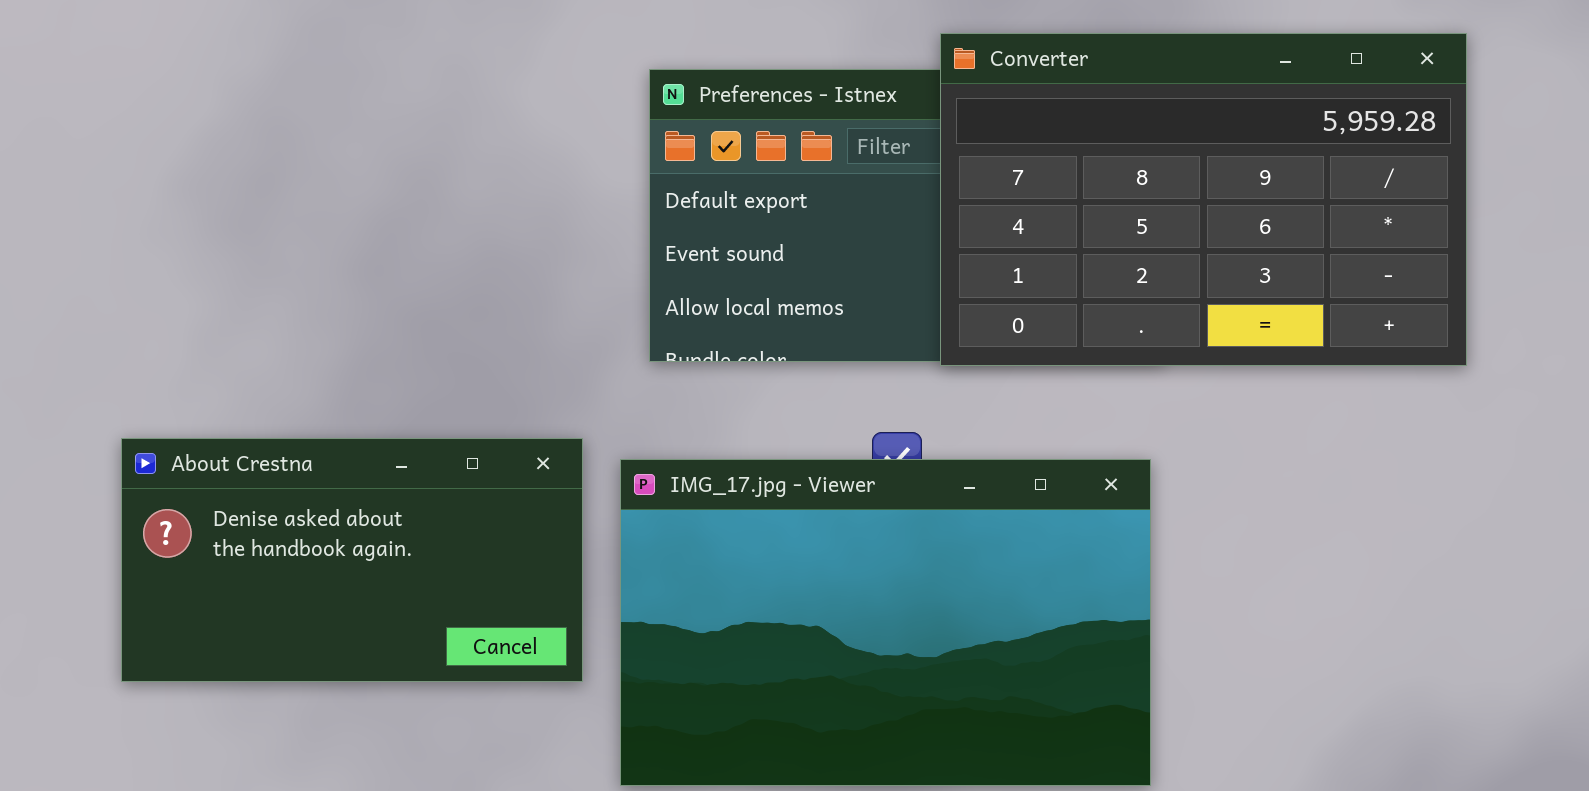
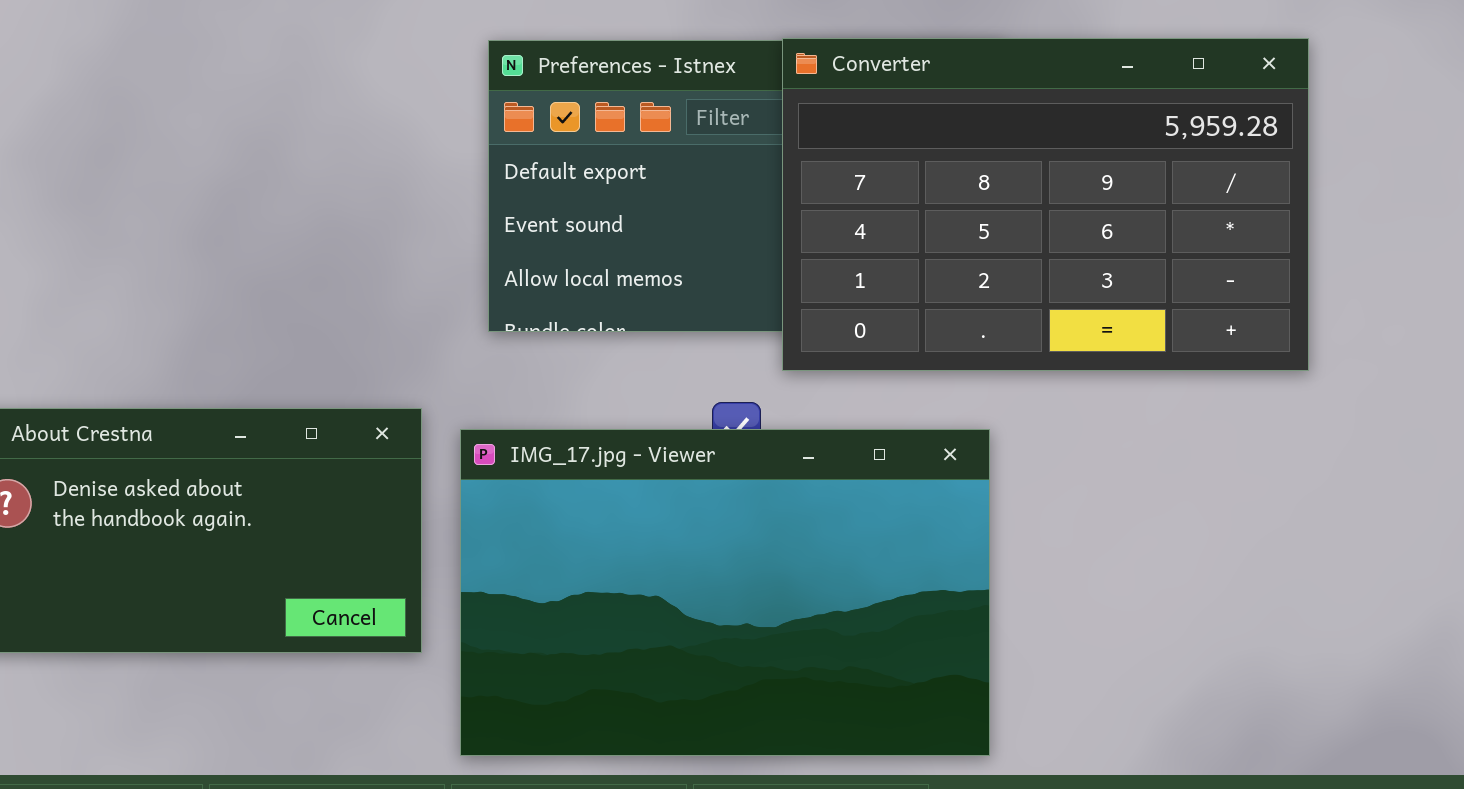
Converter: [940,33,1467,366] -> [782,38,1309,371], moved

